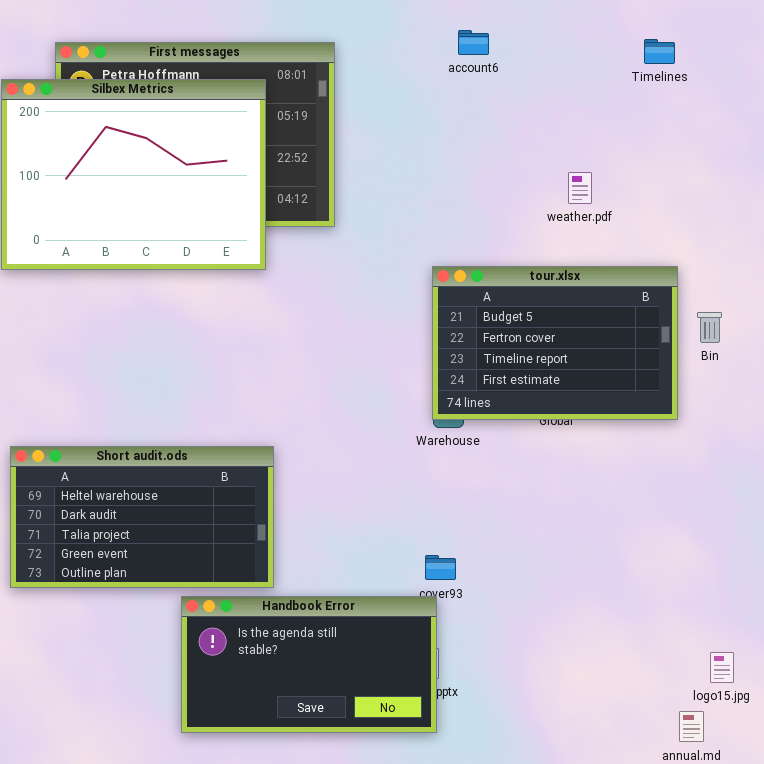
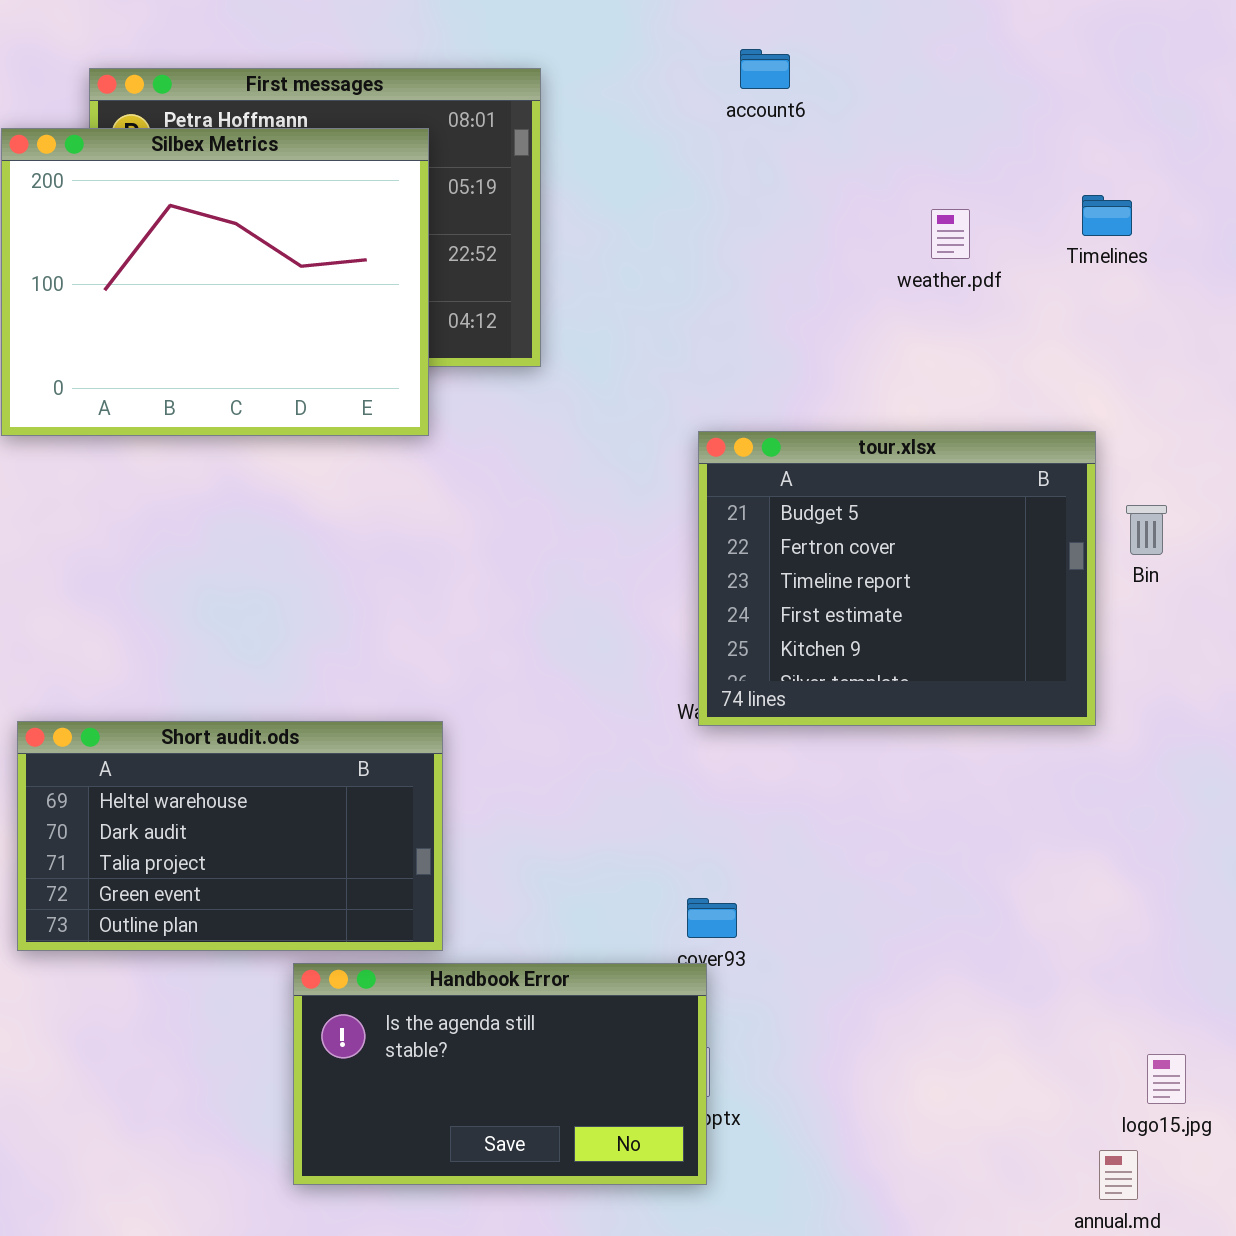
Timelines: [644,39,675,64] -> [1082,195,1132,236], moved
weather.pdf: [568,172,592,204] -> [931,209,970,259], moved
tour.xlsx: [432,266,678,420] -> [698,431,1096,726], resized

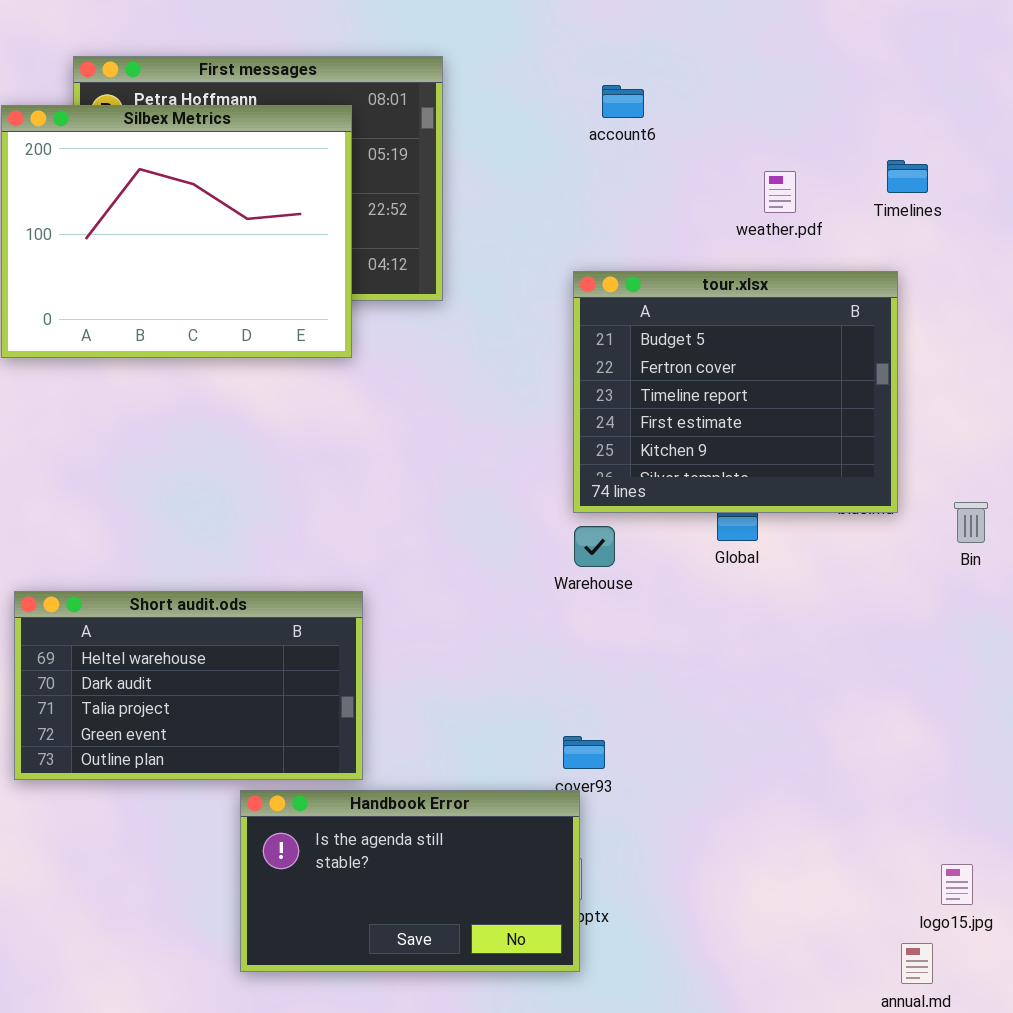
account6: [740,49,790,89] -> [602,85,644,118], moved
tour.xlsx: [698,431,1096,726] -> [573,271,898,513], moved
Bin: [1126,505,1167,555] -> [954,502,988,543], moved

